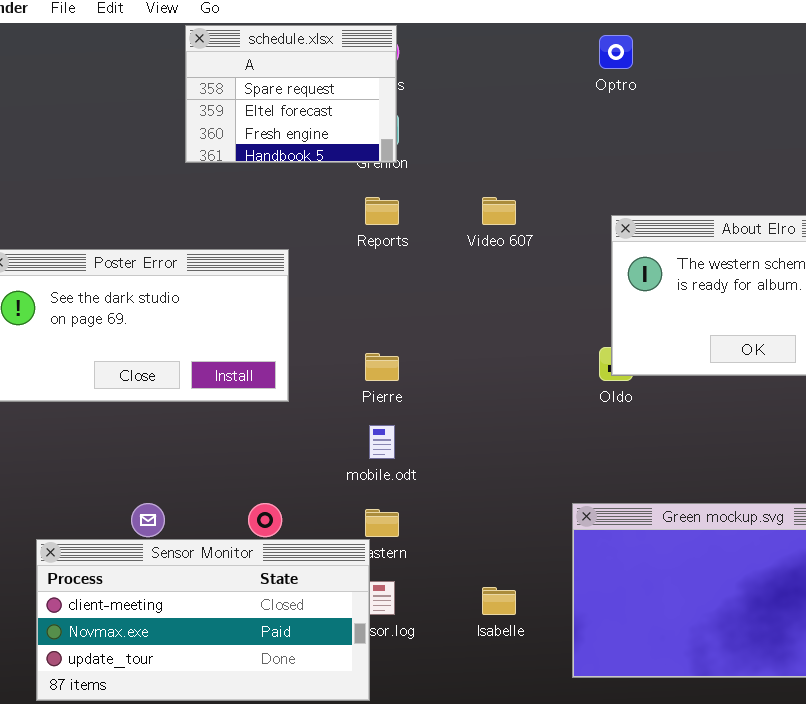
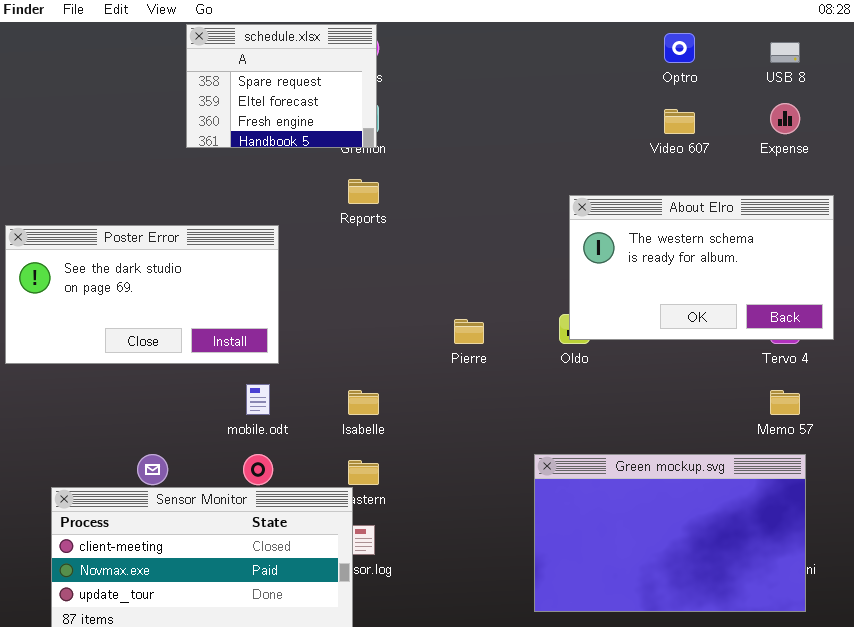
Optro: [599,35,633,69] -> [664,33,695,63], moved
Video 607: [482,197,516,225] -> [664,109,695,134], moved
Pierre: [365,353,399,381] -> [454,319,484,344], moved
mobile.odt: [369,425,395,459] -> [246,384,270,415], moved
Isabelle: [482,587,516,615] -> [348,390,379,415], moved

